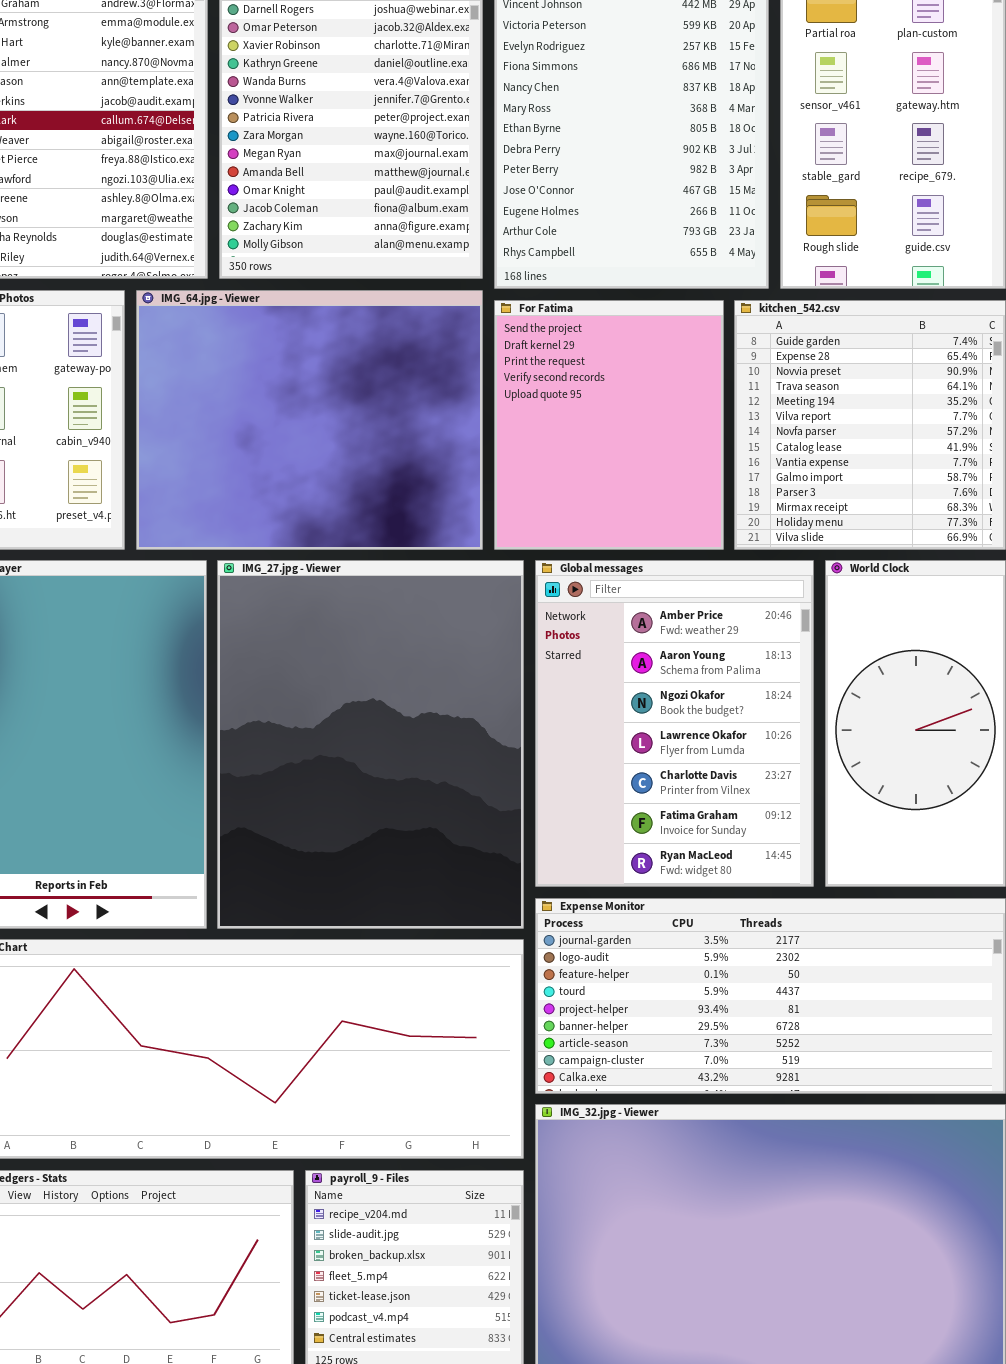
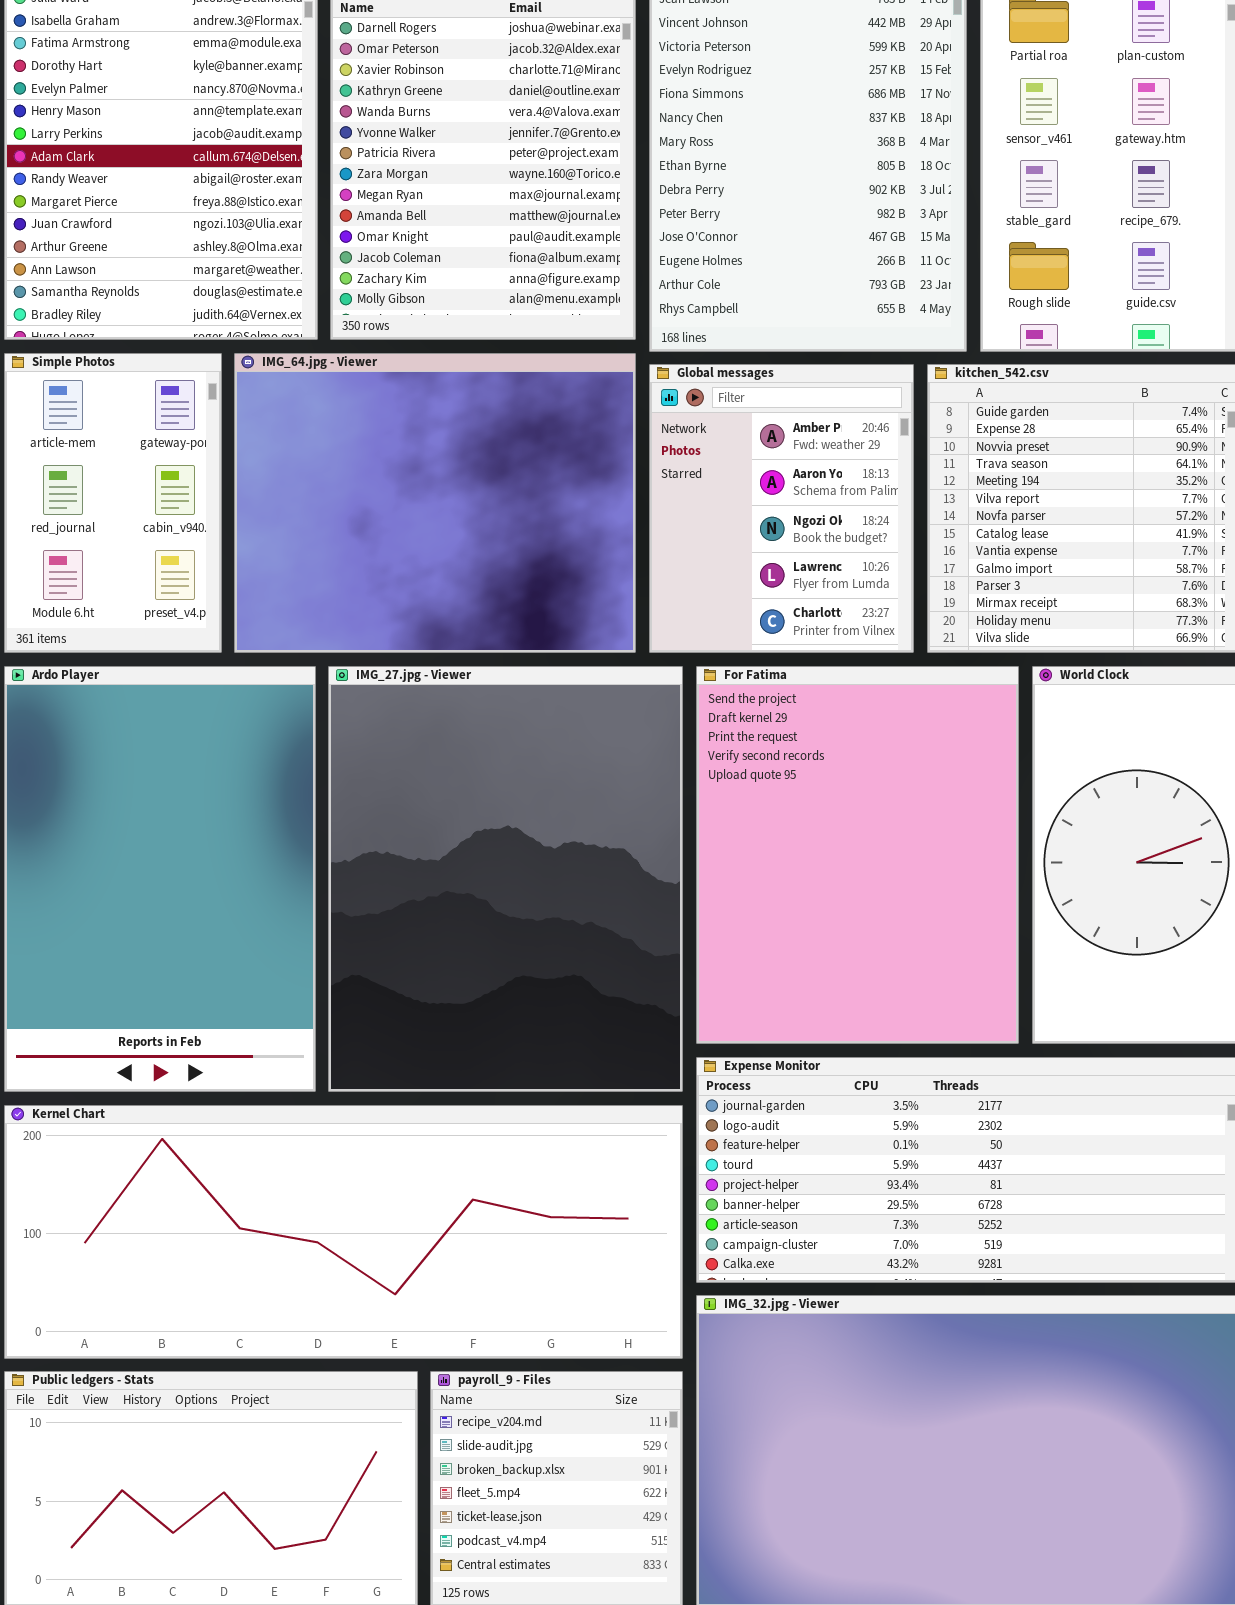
For Fatima: [494,300,724,550] -> [696,666,1019,1044], moved, resized
Global messages: [535,560,814,887] -> [649,364,914,653], moved, resized

